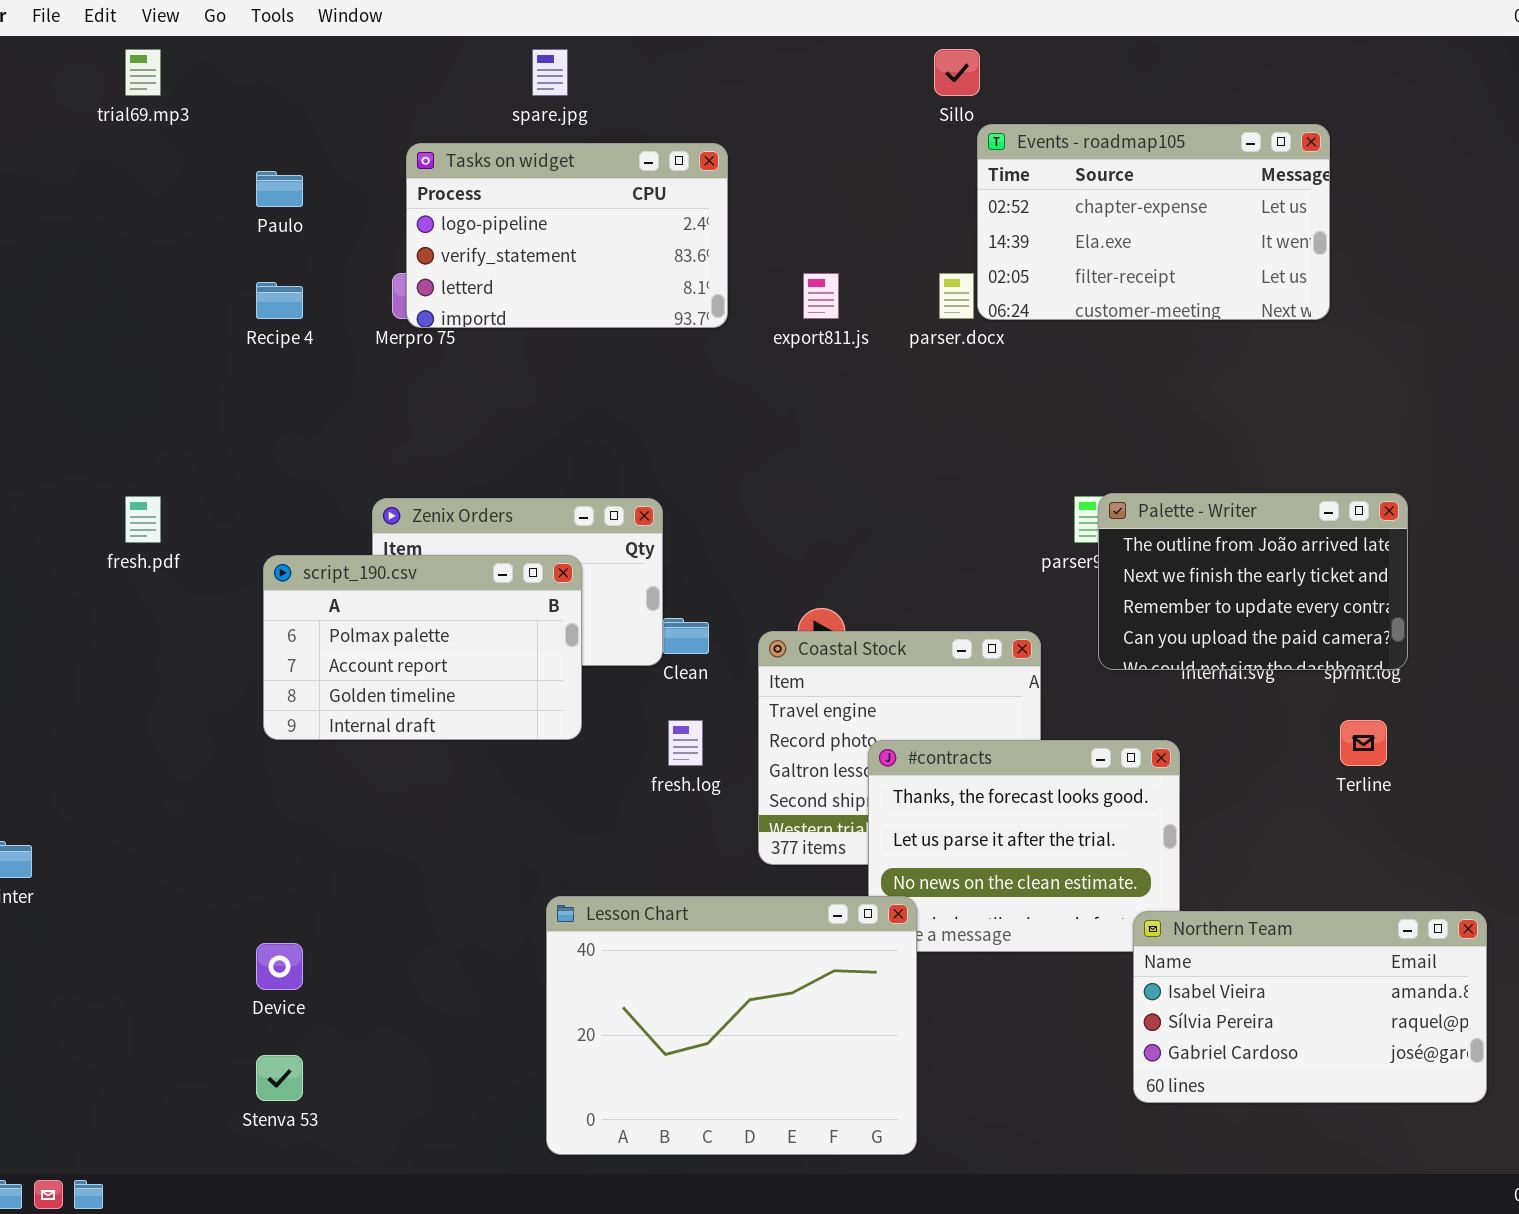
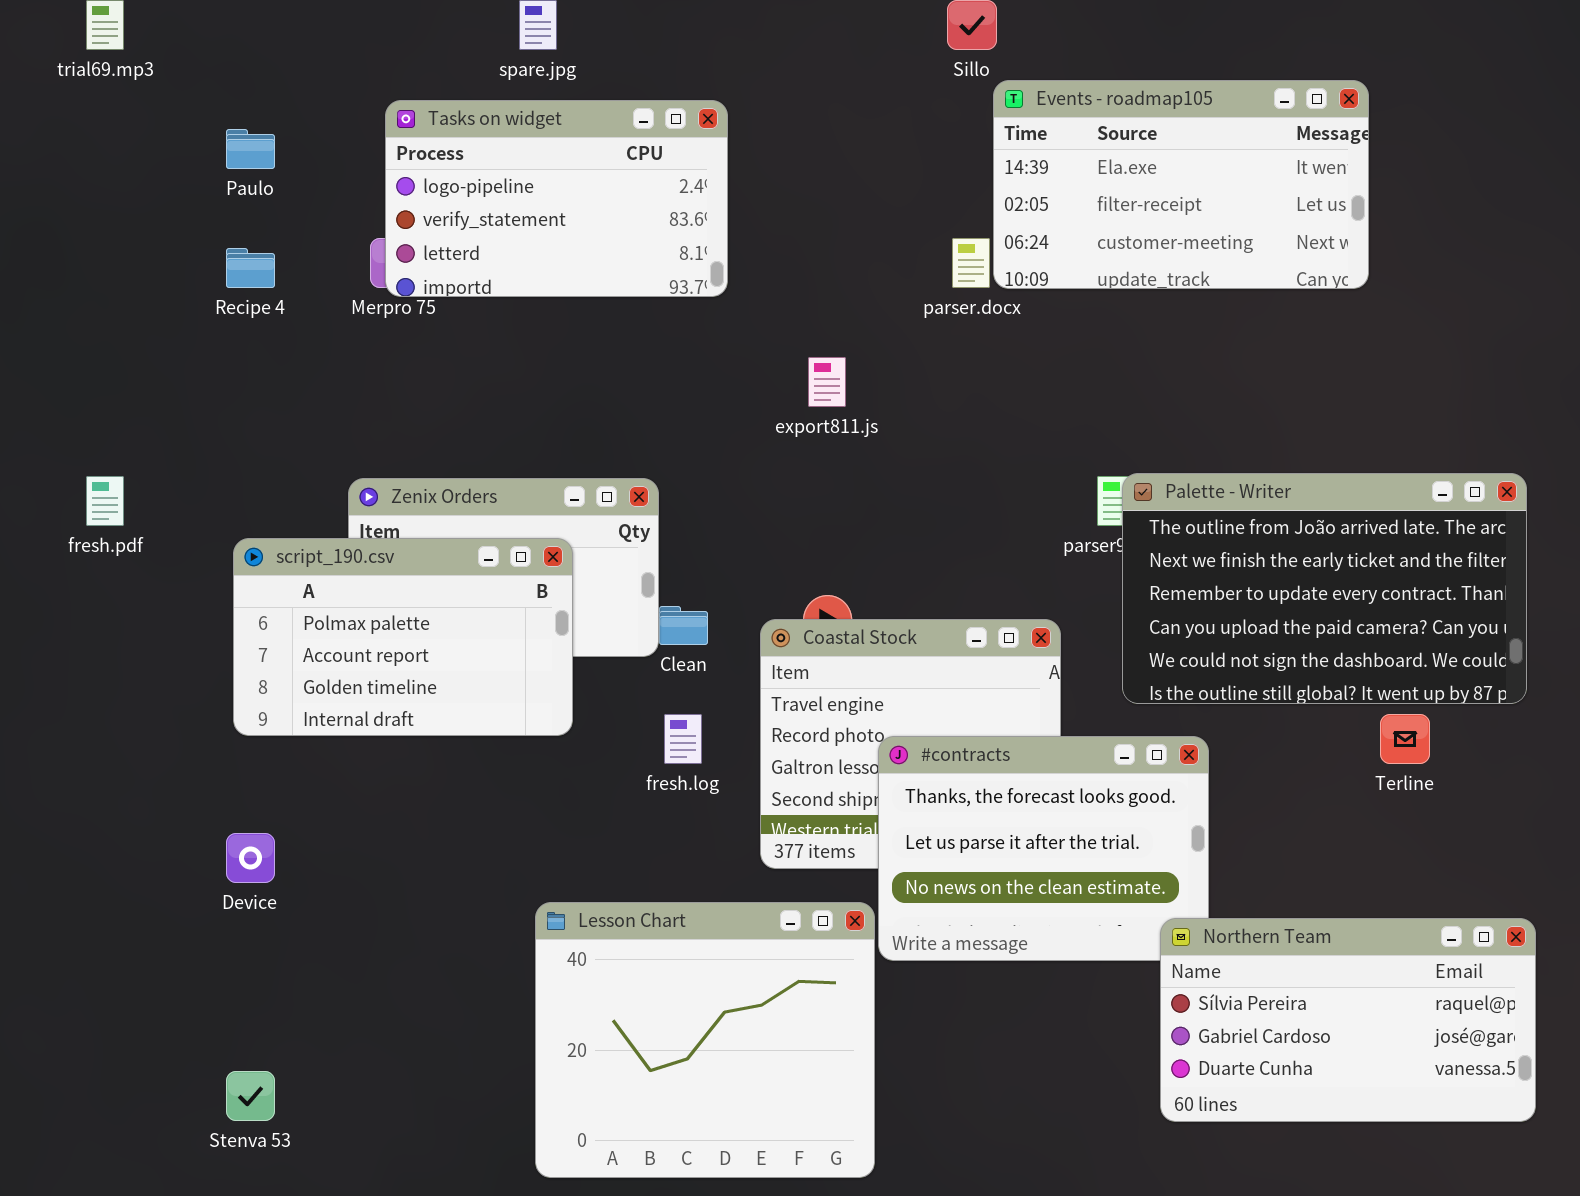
Events - roadmap105: [977,124,1330,320] -> [993,80,1369,289], scrolled down 1 row
export811.js: [803,273,839,319] -> [808,357,846,407], moved
Palette - Writer: [1098,493,1408,670] -> [1122,473,1527,704], resized
Lesson Chart: [546,896,917,1155] -> [535,902,875,1178], resized
Northern Team: [1133,911,1487,1103] -> [1160,918,1536,1122], scrolled down 1 row
Device: [256,943,303,990] -> [226,833,275,883], moved

